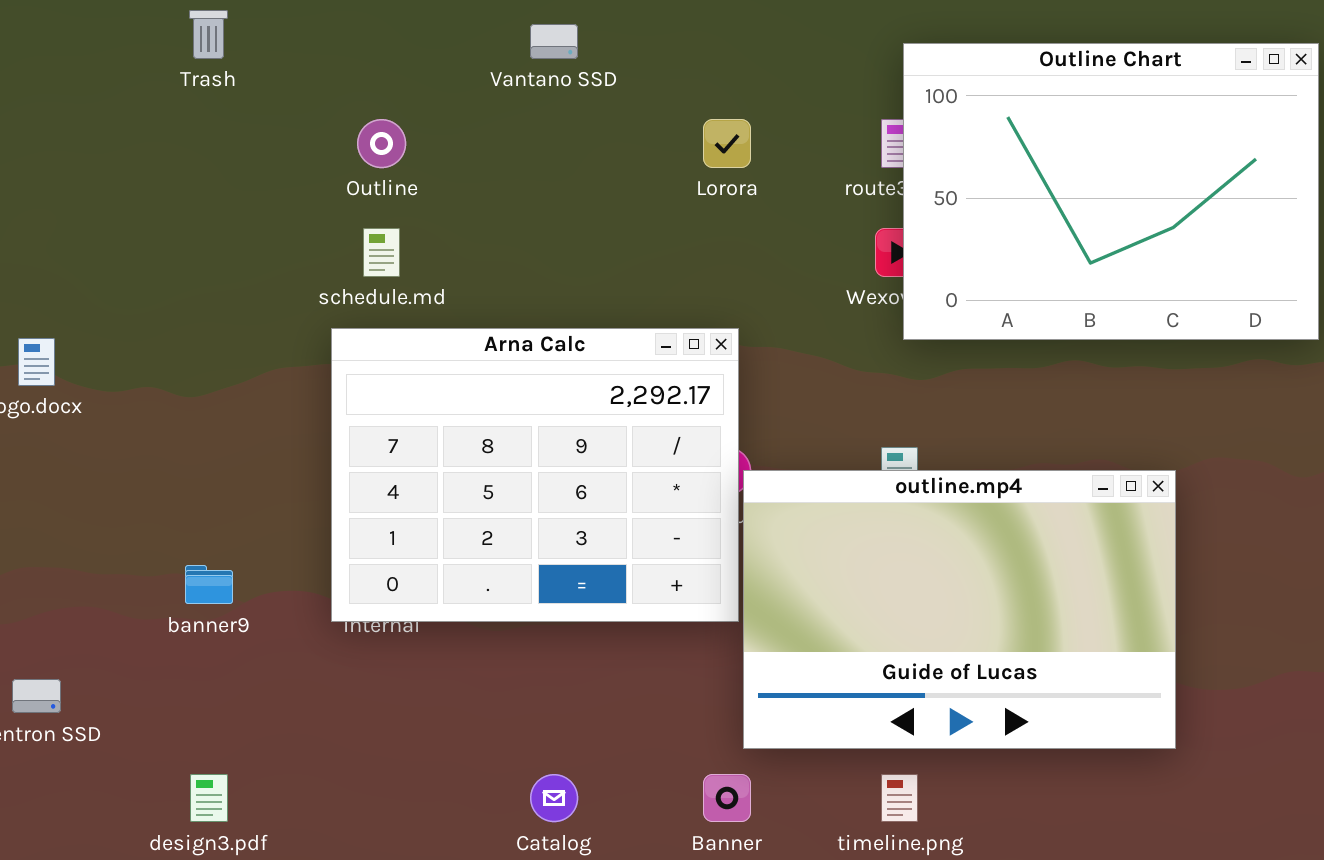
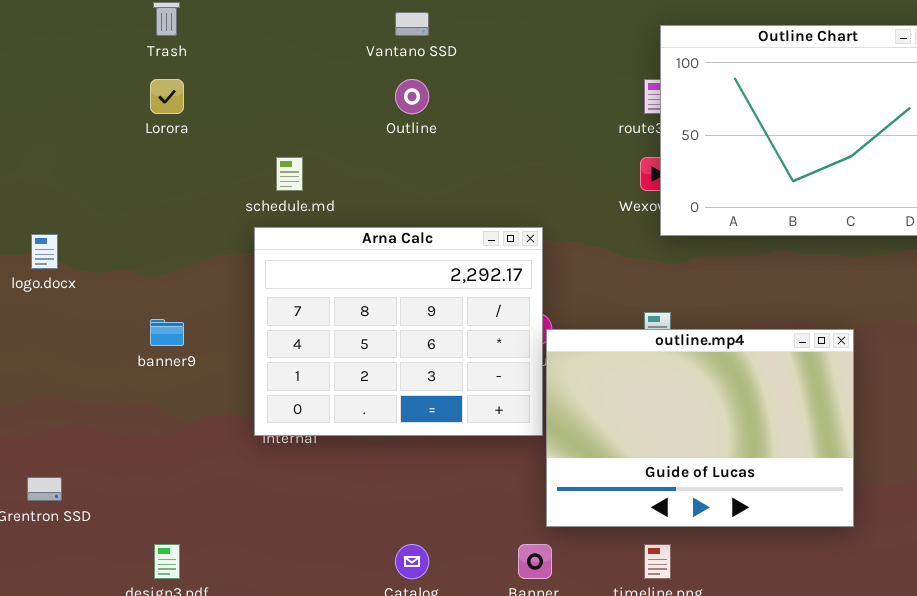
Outline: [357,119,406,168] -> [395,79,429,114], moved
Lorora: [703,119,751,168] -> [150,79,184,114], moved
banner9: [185,565,233,604] -> [150,319,184,346], moved

